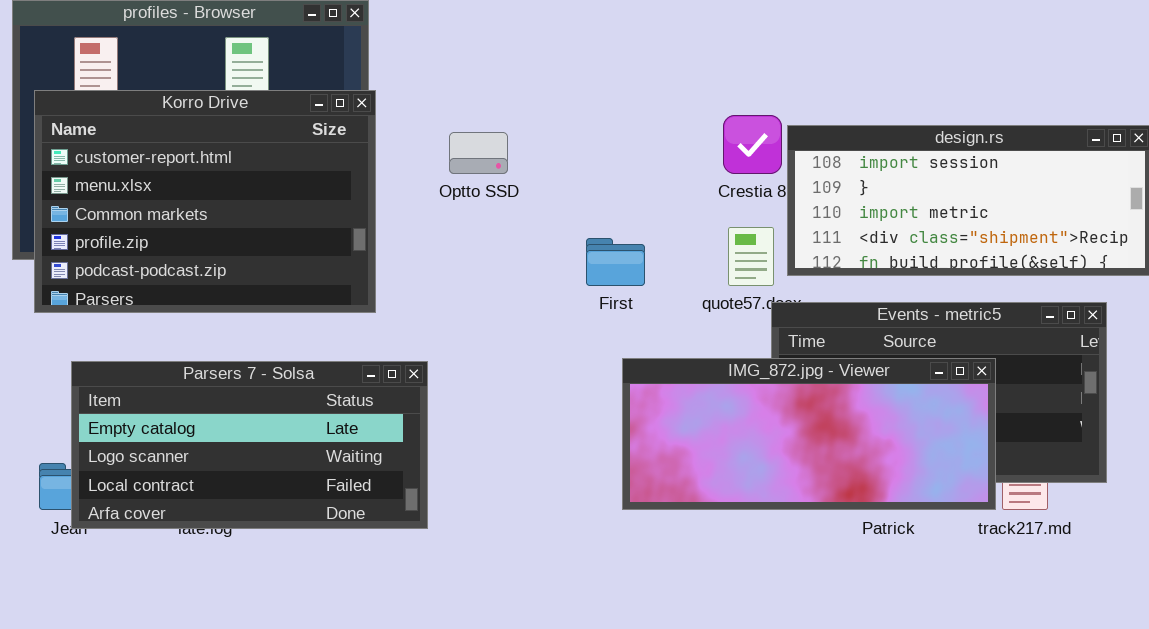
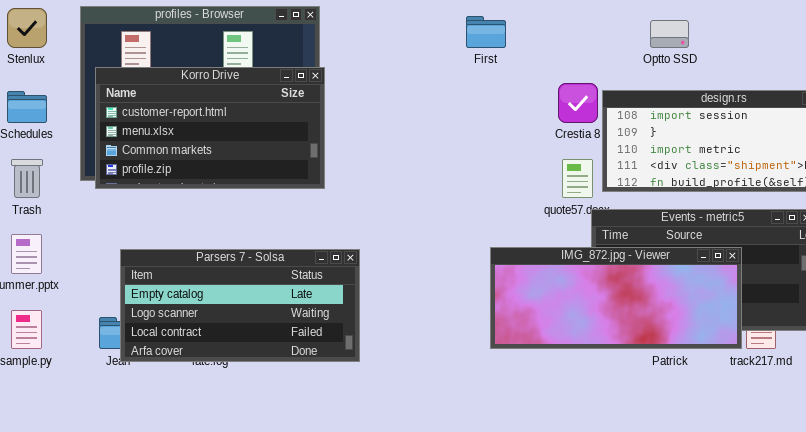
Korro Drive: [34,90,376,313] -> [95,67,325,189], resized
Optto SSD: [449,132,508,174] -> [650,20,689,48], moved
First: [586,238,645,286] -> [466,16,506,48], moved

